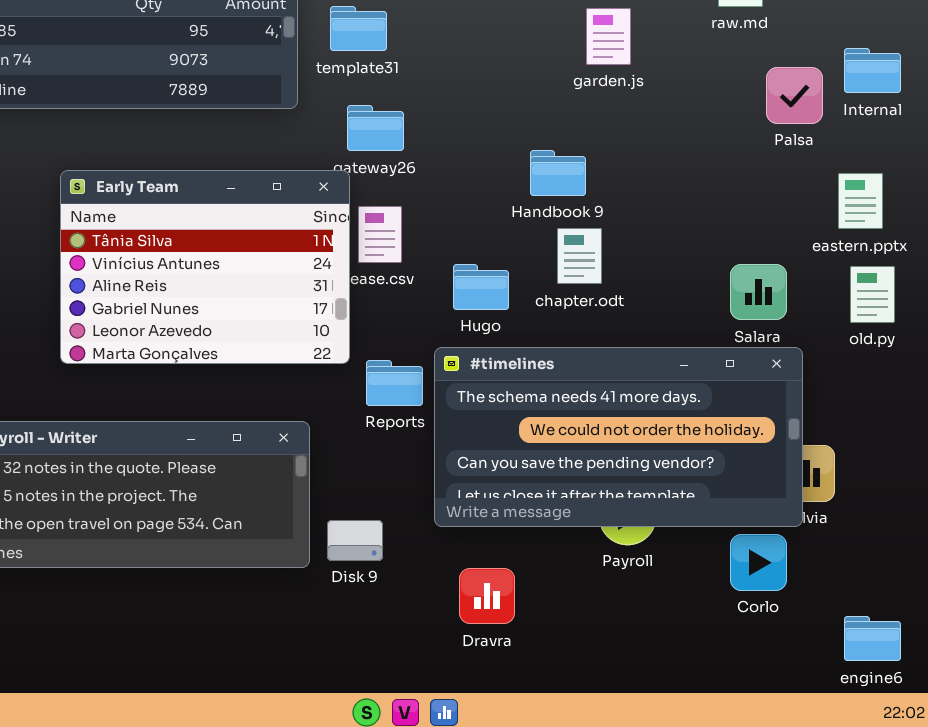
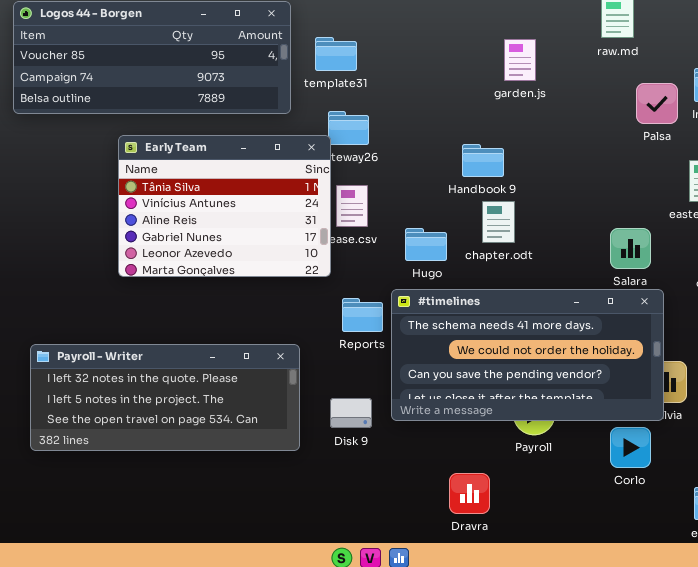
Early Team: [60,170,350,364] -> [118,135,331,277], moved
Disk 9: [327,520,383,561] -> [330,398,372,428], moved
Dravra: [459,568,515,624] -> [449,473,490,514], moved

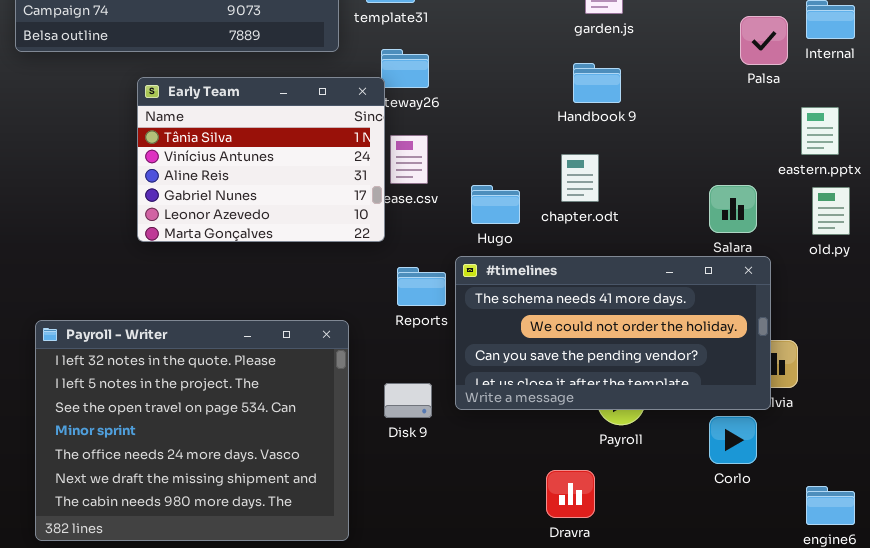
Handbook 9: [462,144,504,177] -> [573,63,621,103], moved
Payroll - Writer: [30,344,300,451] -> [35,320,349,541], resized
Dravra: [449,473,490,514] -> [546,470,595,518], moved

